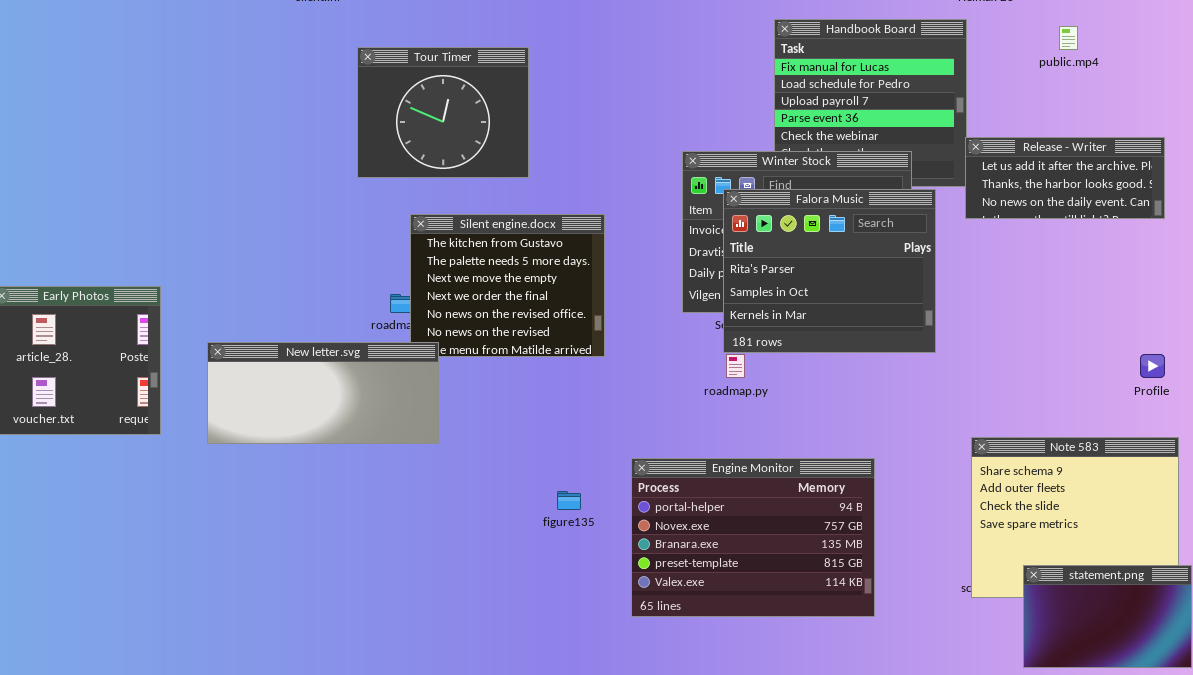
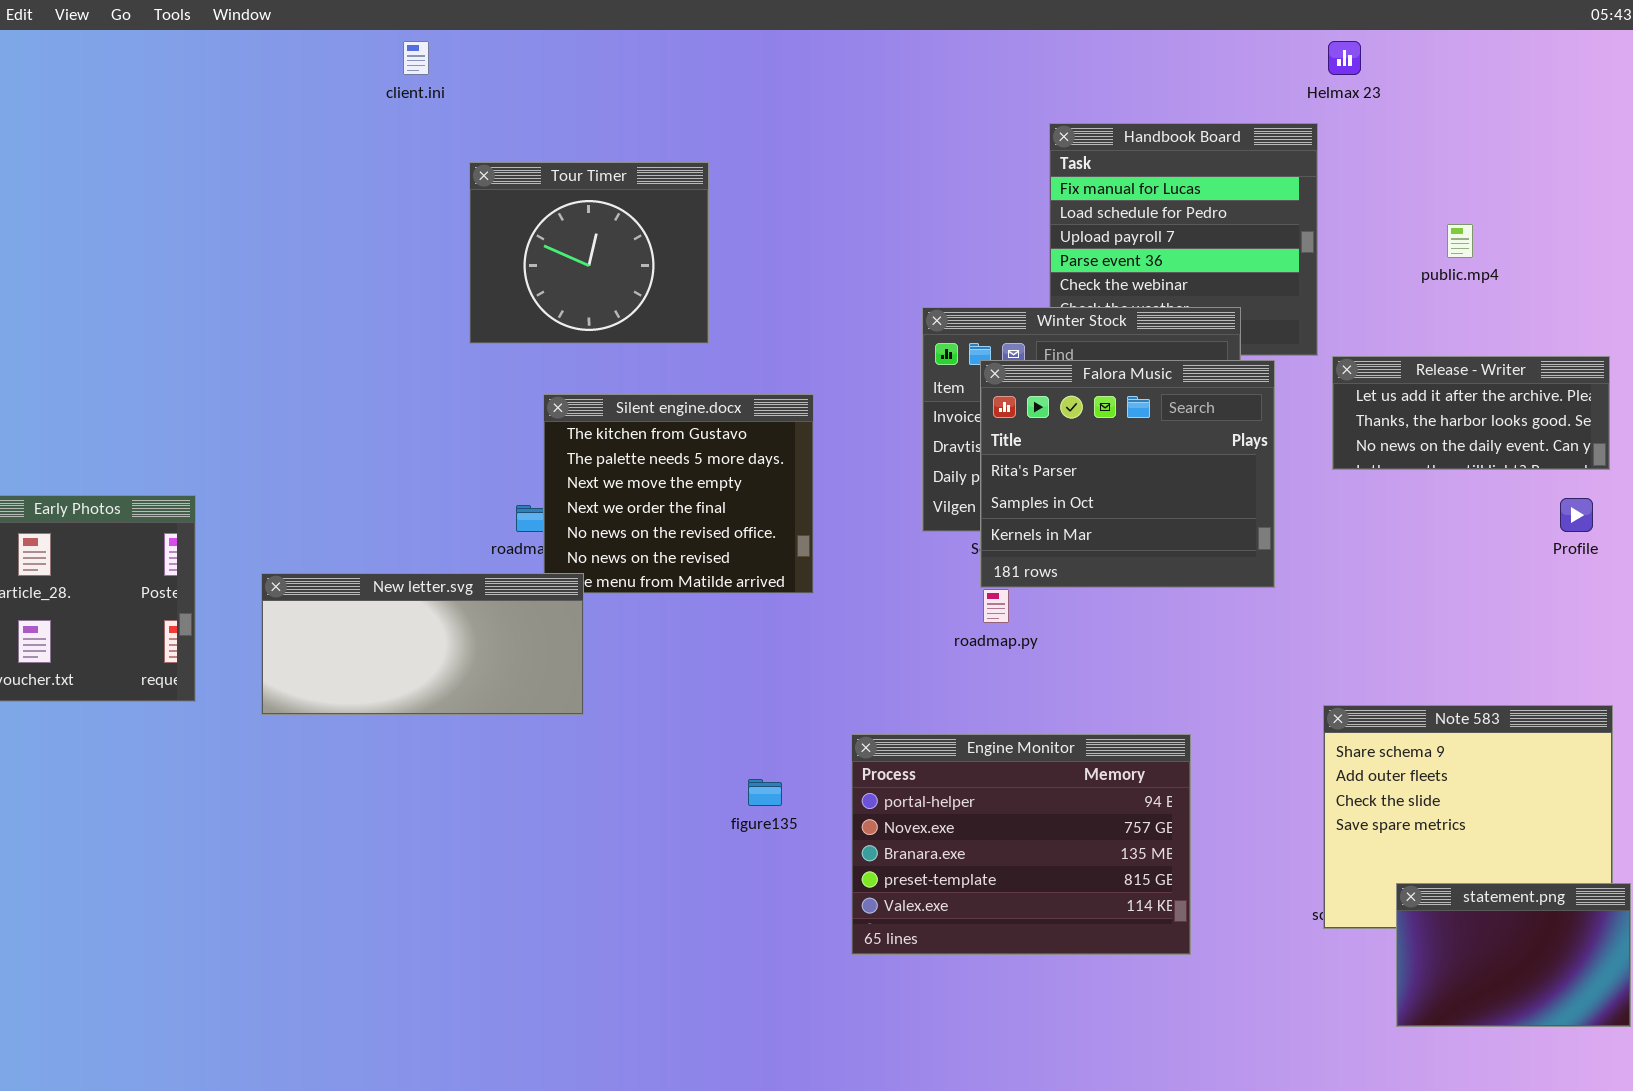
public.mp4: [1059,26,1078,50] -> [1447,224,1473,258], moved
Release - Writer: [965,137,1165,219] -> [1332,356,1610,470], moved
Profile: [1140,354,1165,378] -> [1560,498,1593,532], moved

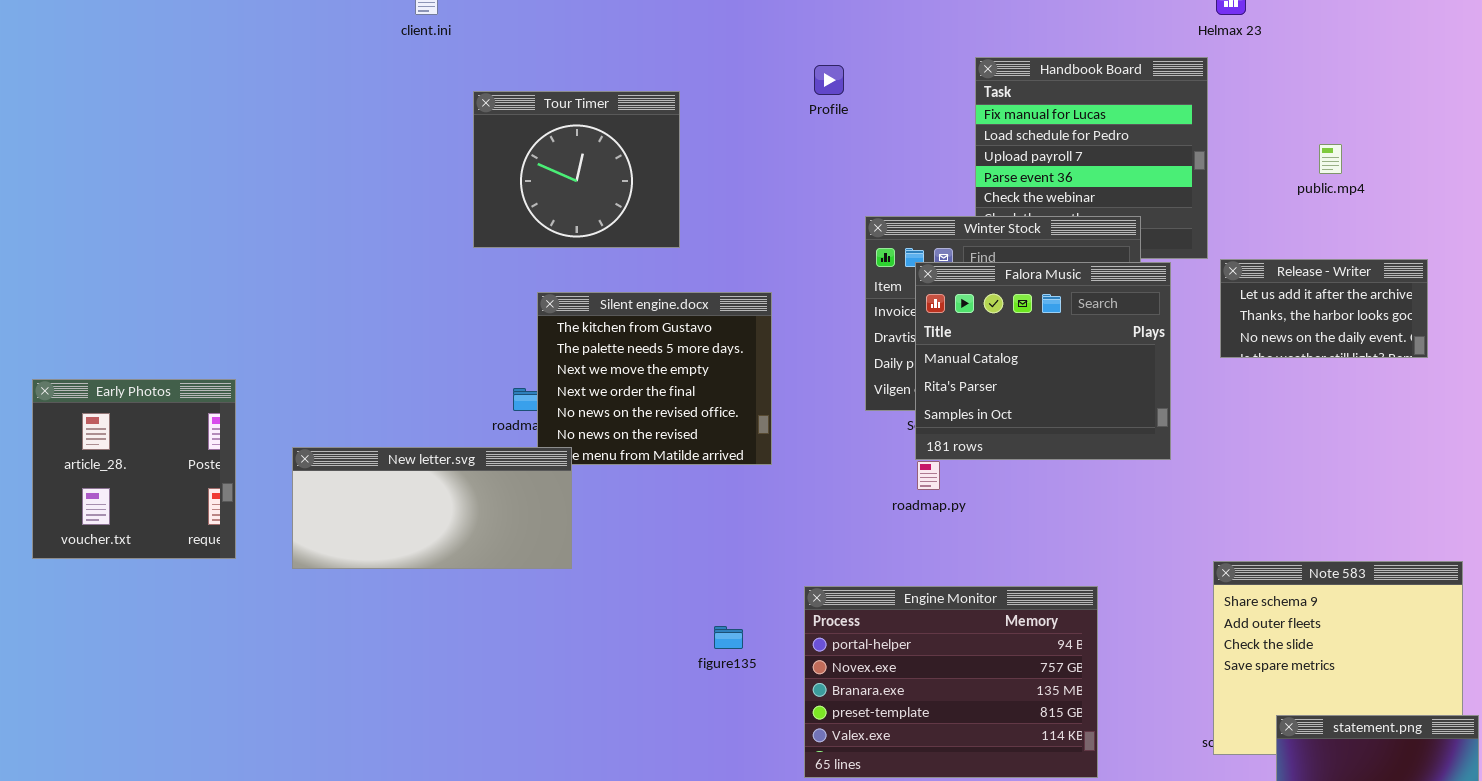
Release - Writer: [1332,356,1610,470] -> [1220,259,1428,358], resized
Falora Music: [980,360,1275,588] -> [915,262,1171,460], scrolled up 1 row
Profile: [1560,498,1593,532] -> [814,65,844,95], moved

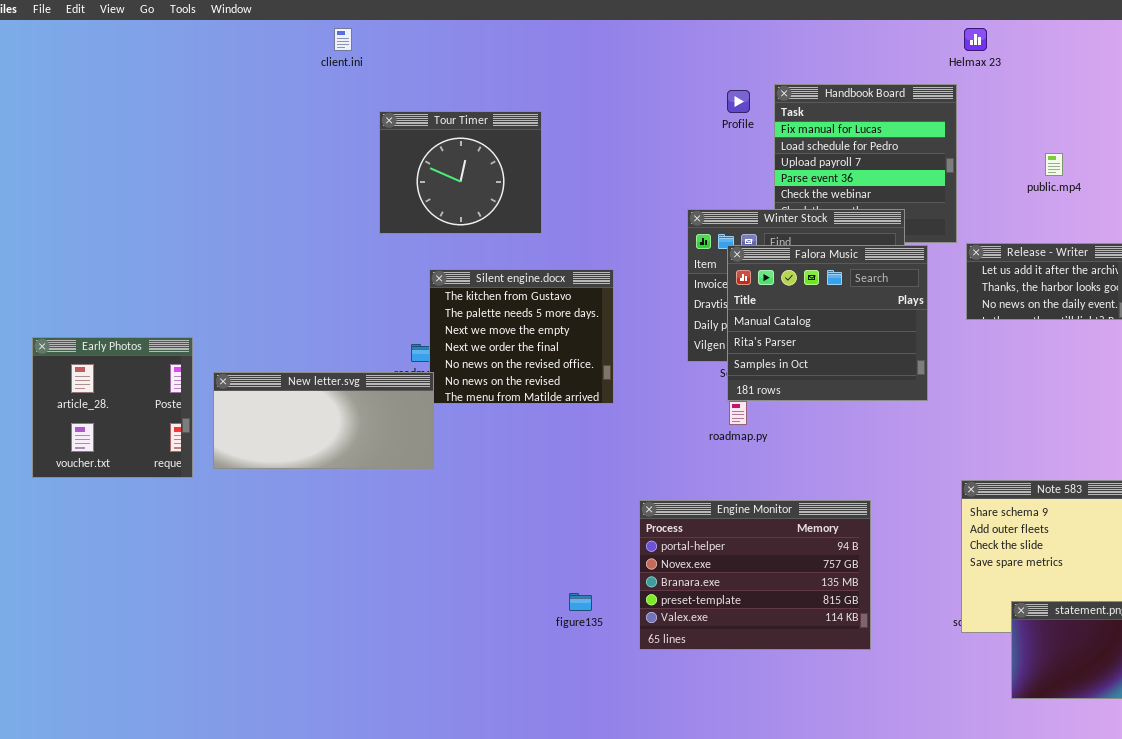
Profile: [814,65,844,95] -> [727,90,750,113], moved
New letter.svg: [292,447,572,569] -> [213,372,434,469], moved
figure135: [714,626,743,649] -> [569,593,592,611], moved

